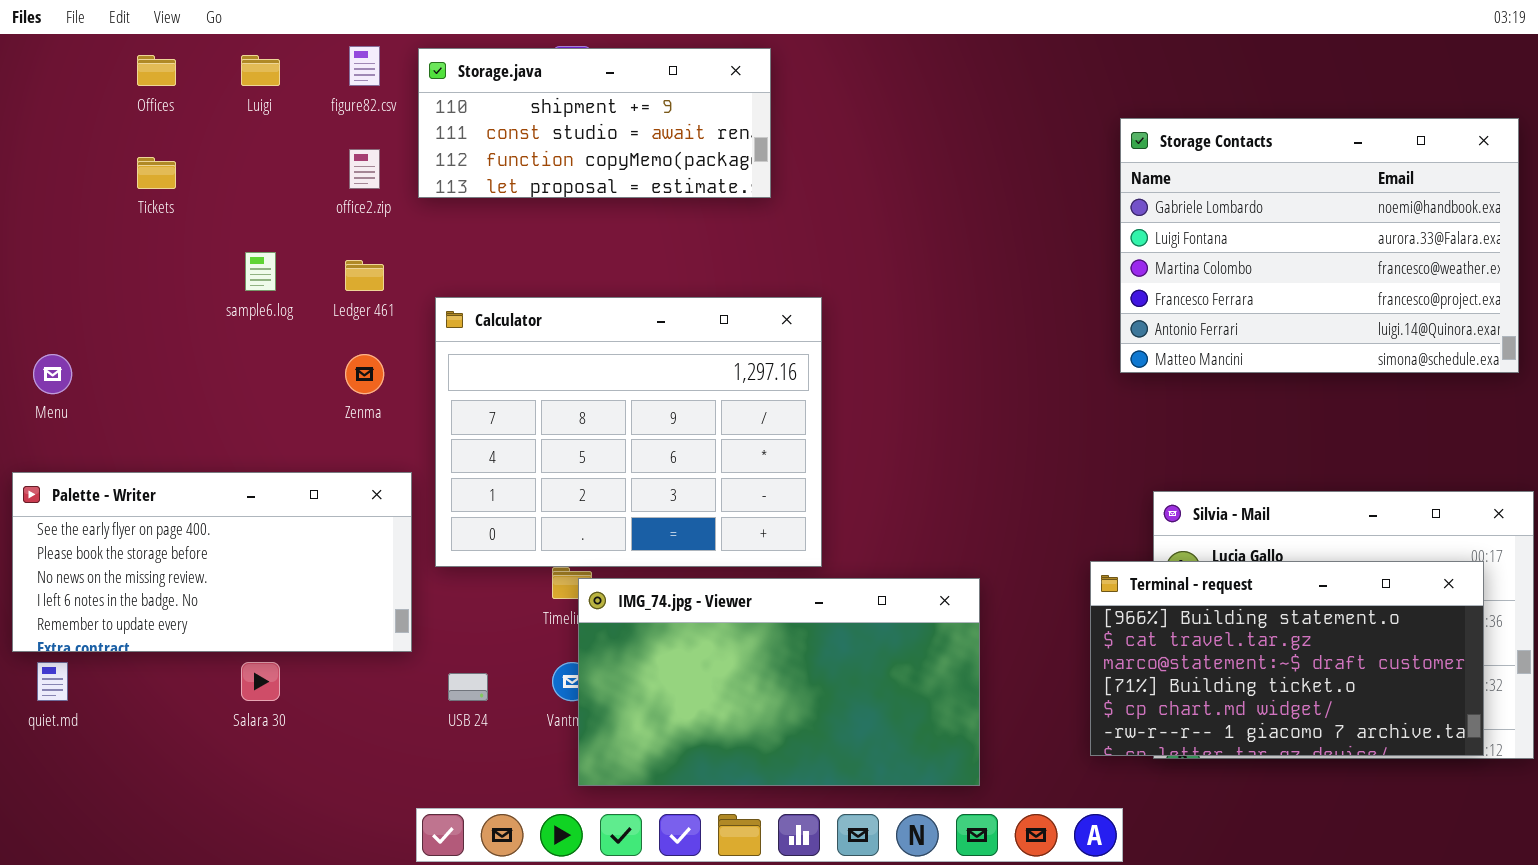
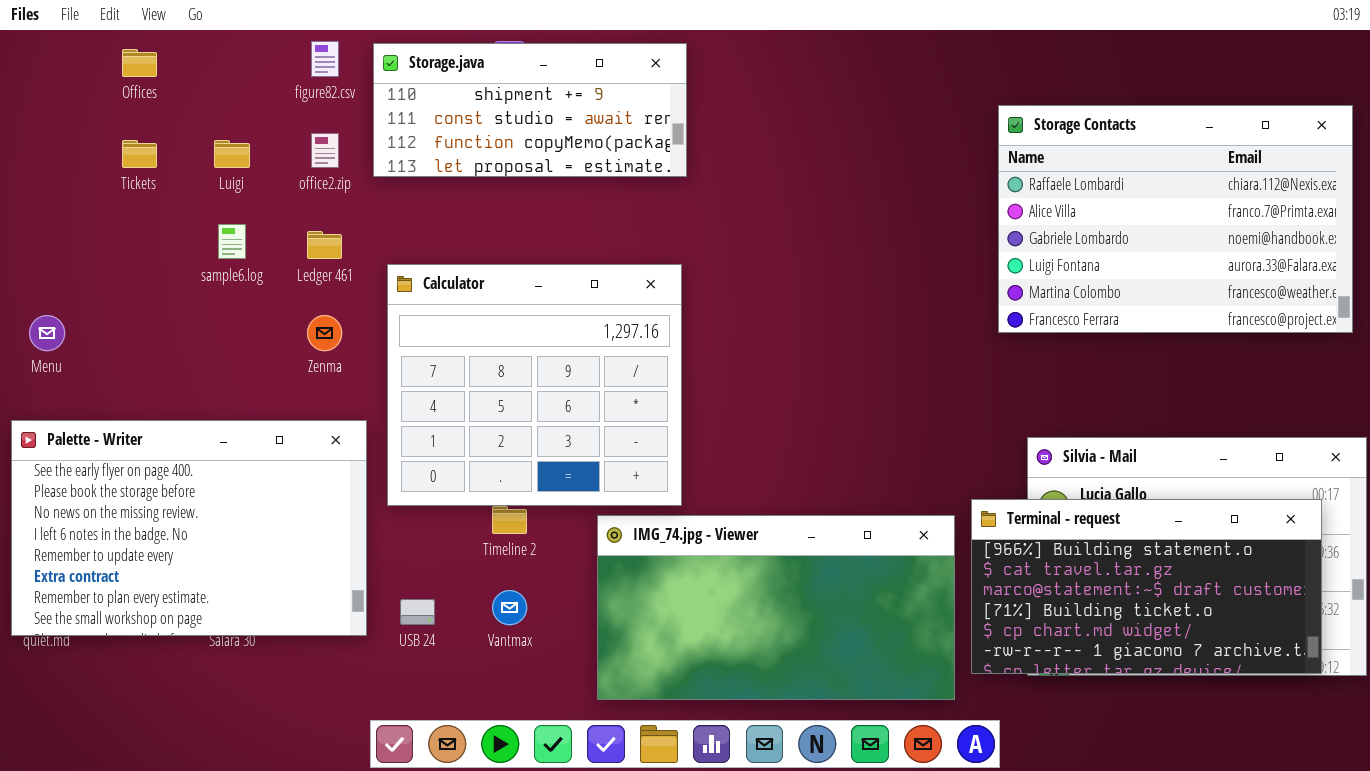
Luigi: [241,55,280,86] -> [214,140,250,168], moved
Storage Contacts: [1120,118,1519,373] -> [998,105,1353,333], scrolled up 2 rows
Calculator: [435,297,822,567] -> [387,264,682,506], resized
Palette - Writer: [12,472,412,652] -> [11,420,367,636], resized
IMG_74.jpg - Viewer: [578,578,980,786] -> [597,515,955,700], moved

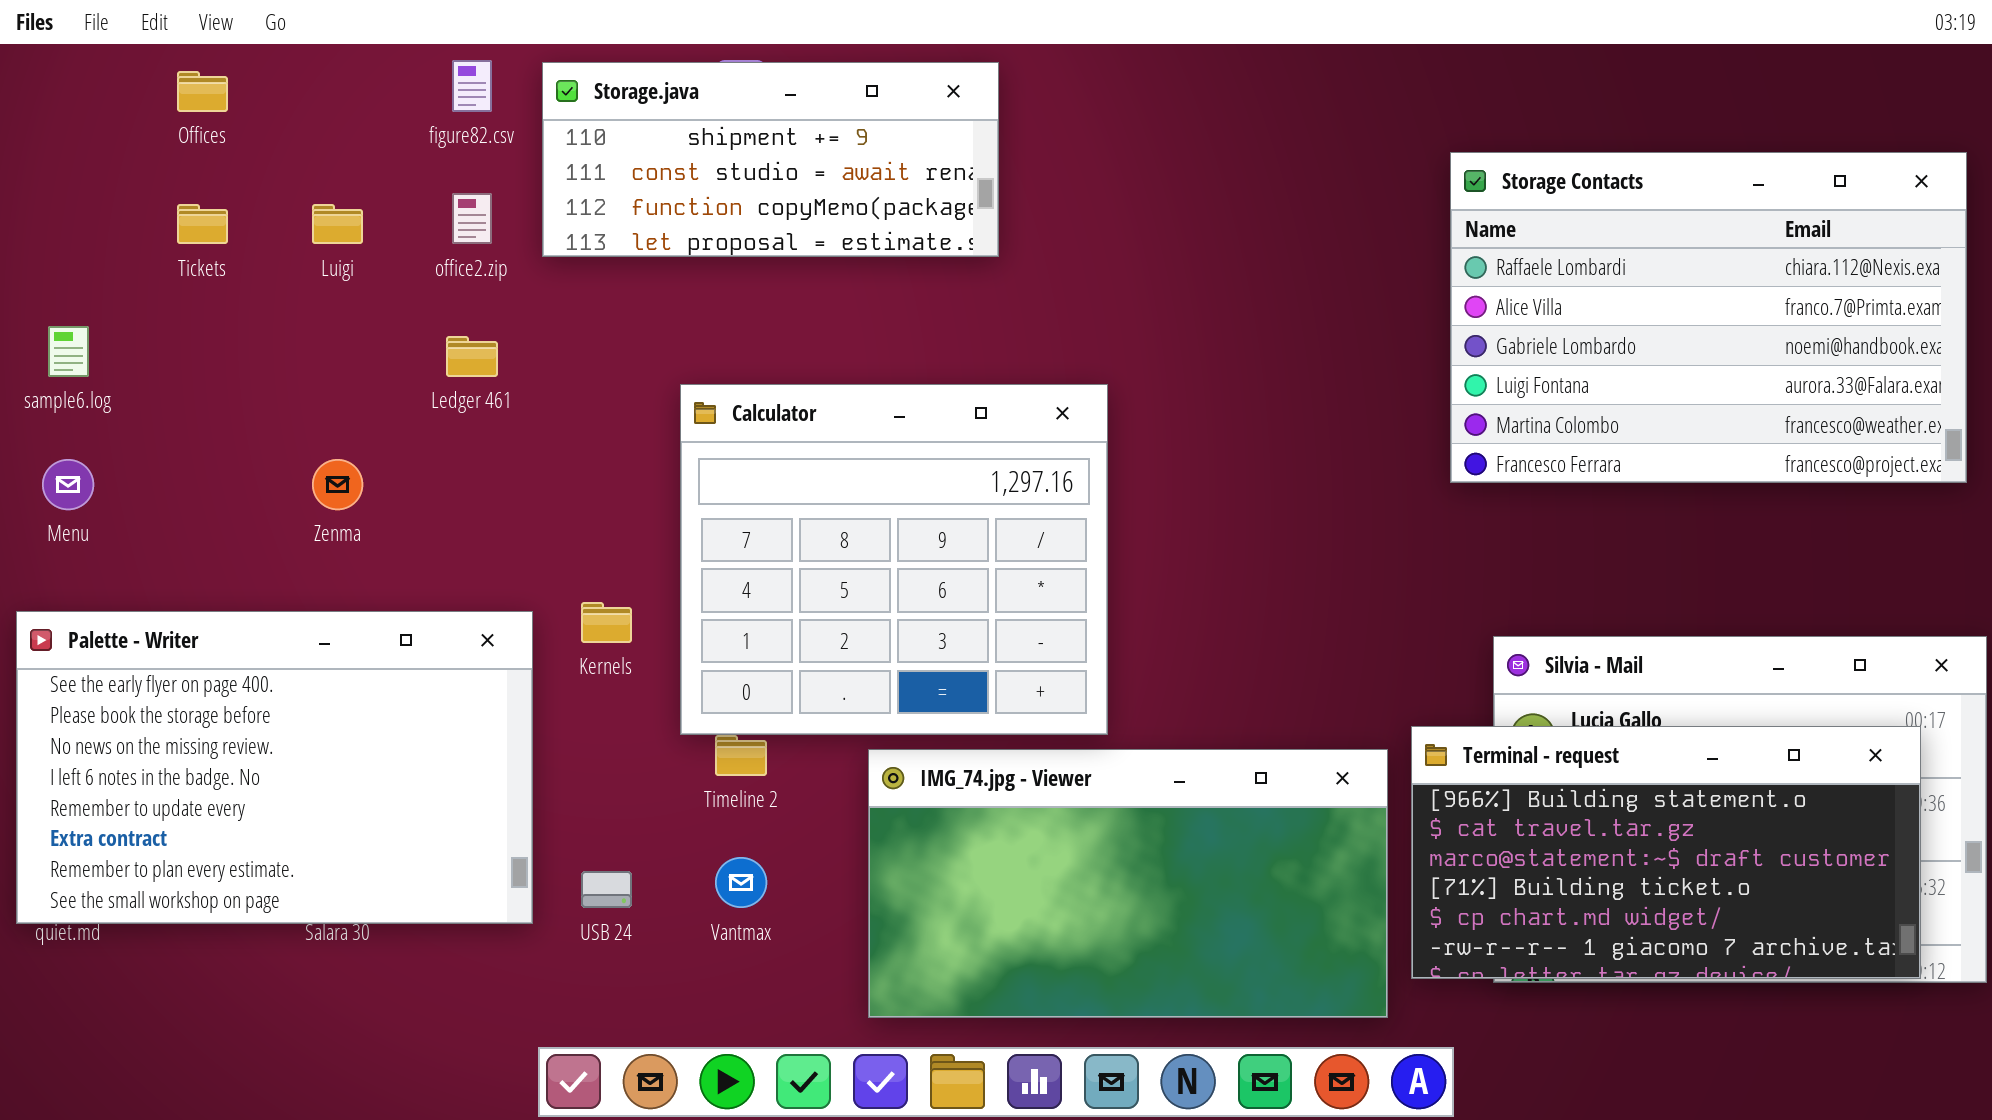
sample6.log: [218,224,246,259] -> [48,326,89,377], moved
Calculator: [387,264,682,506] -> [680,384,1108,735], moved
Zenma: [307,315,342,351] -> [312,459,363,510], moved

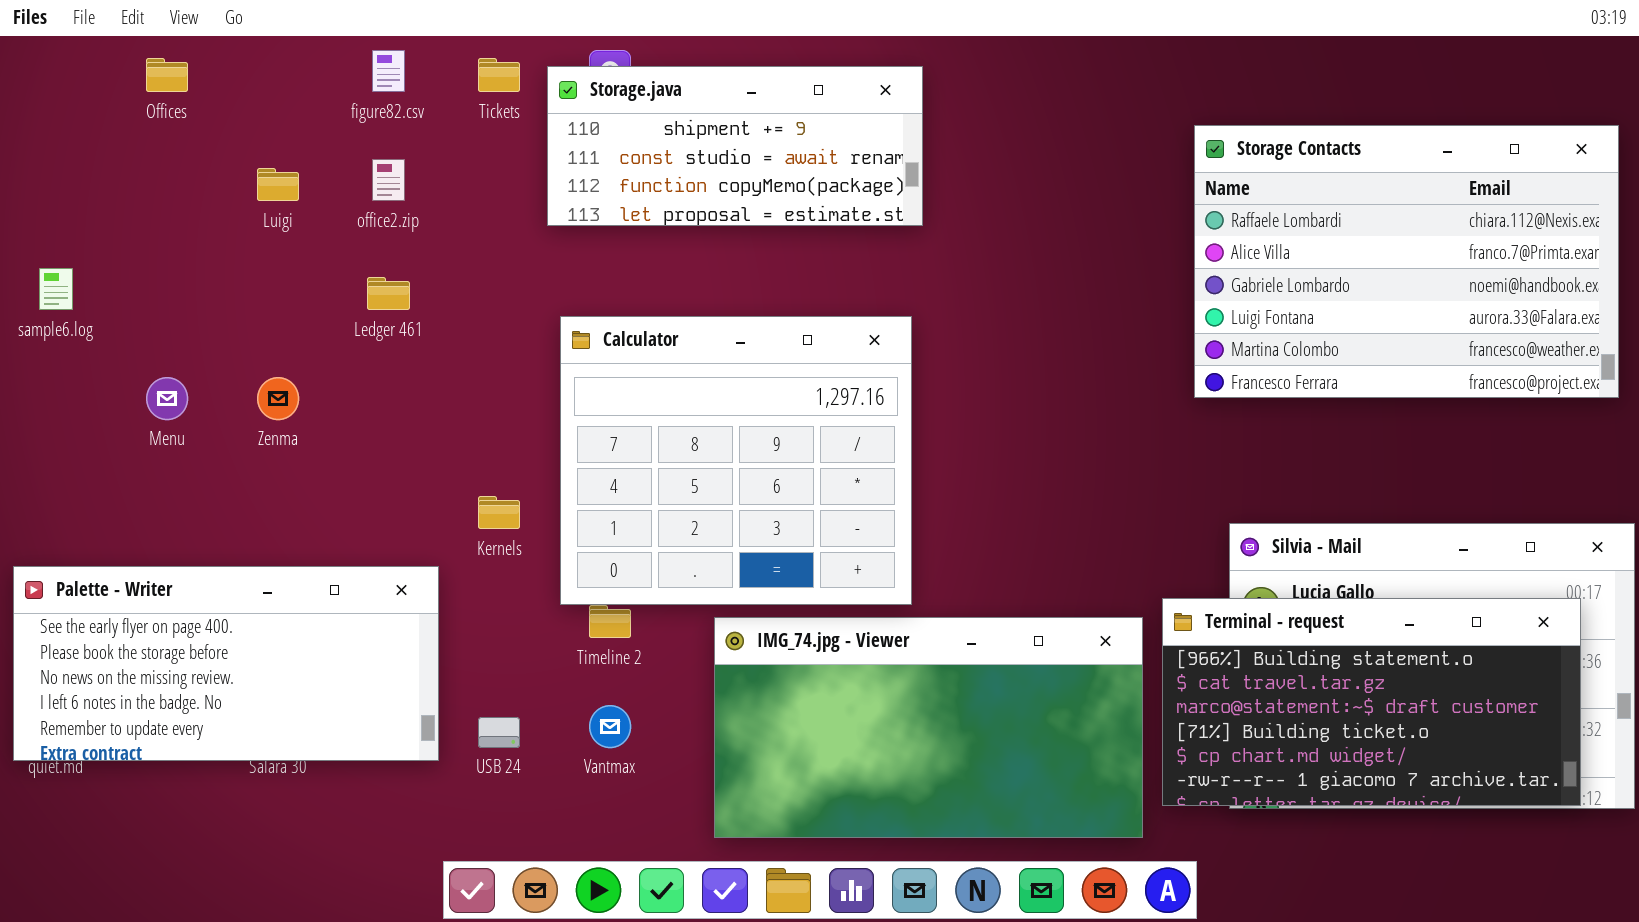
Storage.java: [542,62,999,257] -> [547,66,923,226], moved
Tickets: [177,204,228,244] -> [478,58,520,92], moved
Menu: [42,459,94,510] -> [146,377,188,420], moved
Palette - Writer: [16,611,533,924] -> [13,566,439,761], resized

